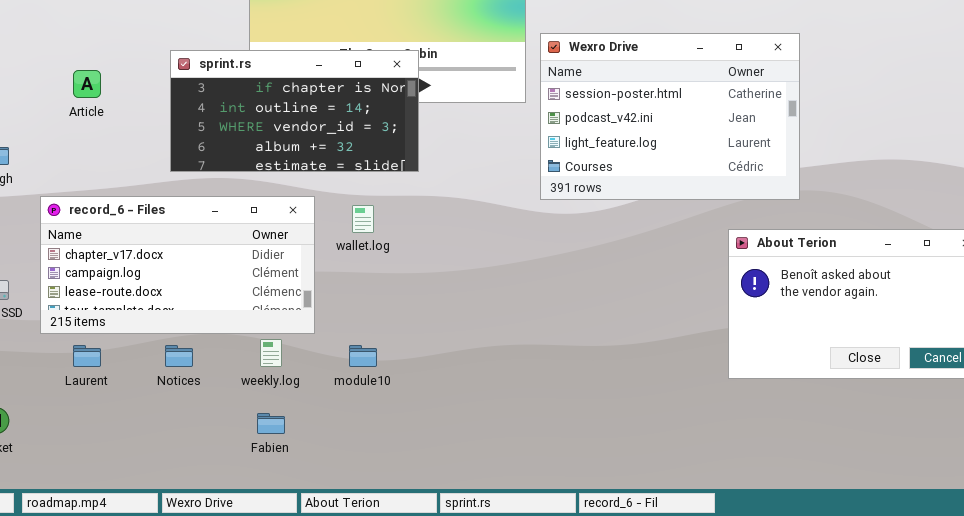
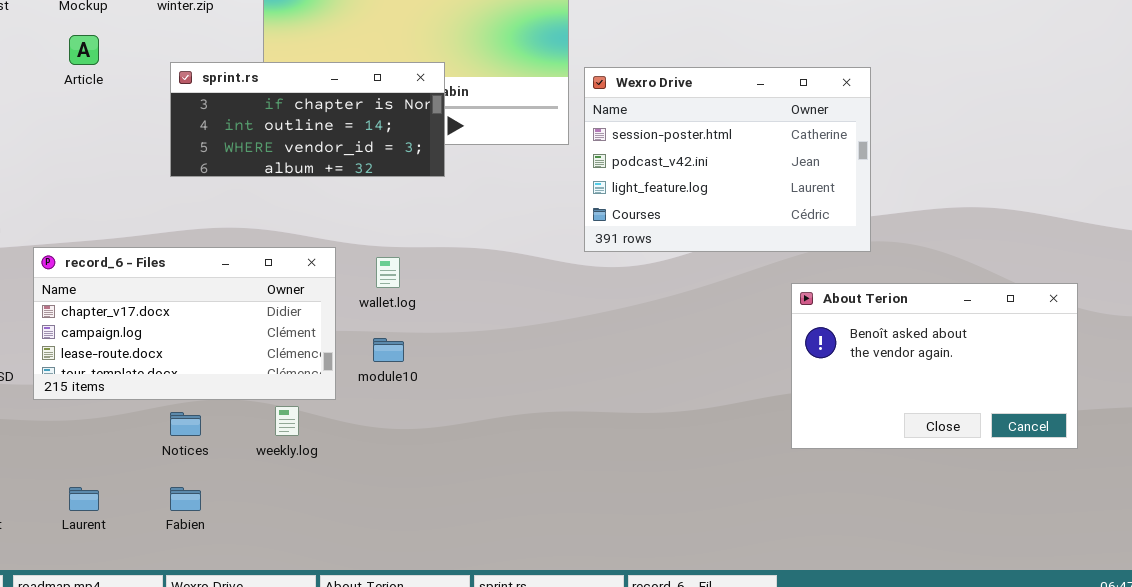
sprint.rs: [170,50,419,172] -> [170,62,445,177], moved, resized
Article: [73,70,101,98] -> [69,35,99,65], moved
Laurent: [73,345,101,367] -> [69,487,99,511], moved
module10: [349,345,377,367] -> [373,338,404,362], moved
Fabien: [257,413,285,434] -> [170,487,201,511], moved

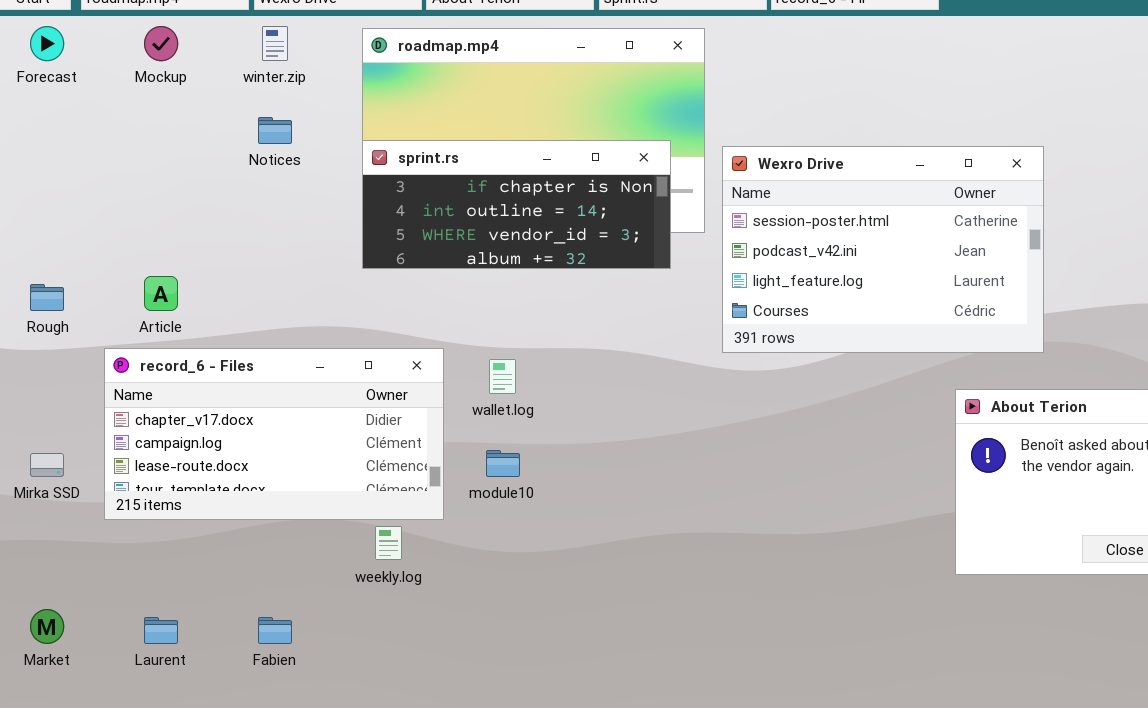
Article: [69,35,99,65] -> [144,276,178,311], moved
sprint.rs: [170,62,445,177] -> [362,140,671,269], moved
Notices: [170,412,201,436] -> [258,117,292,144], moved

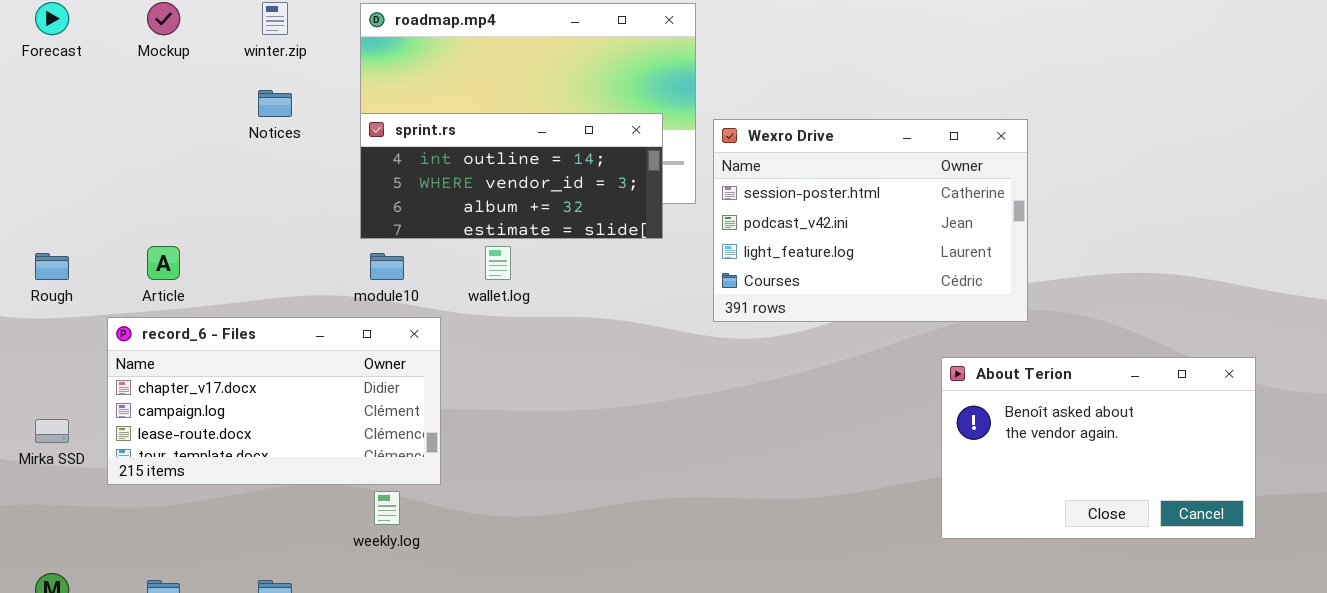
sprint.rs: [362,140,671,269] -> [360,113,663,239], scrolled down 1 row
wallet.log: [489,359,516,394] -> [485,246,511,280], moved
module10: [486,450,520,477] -> [370,253,404,280], moved

